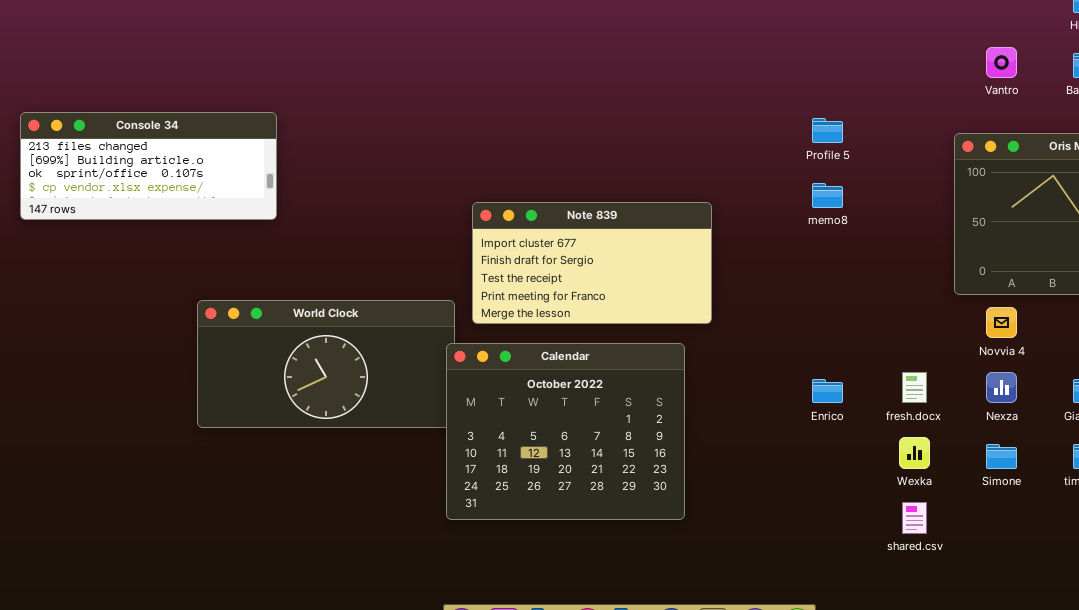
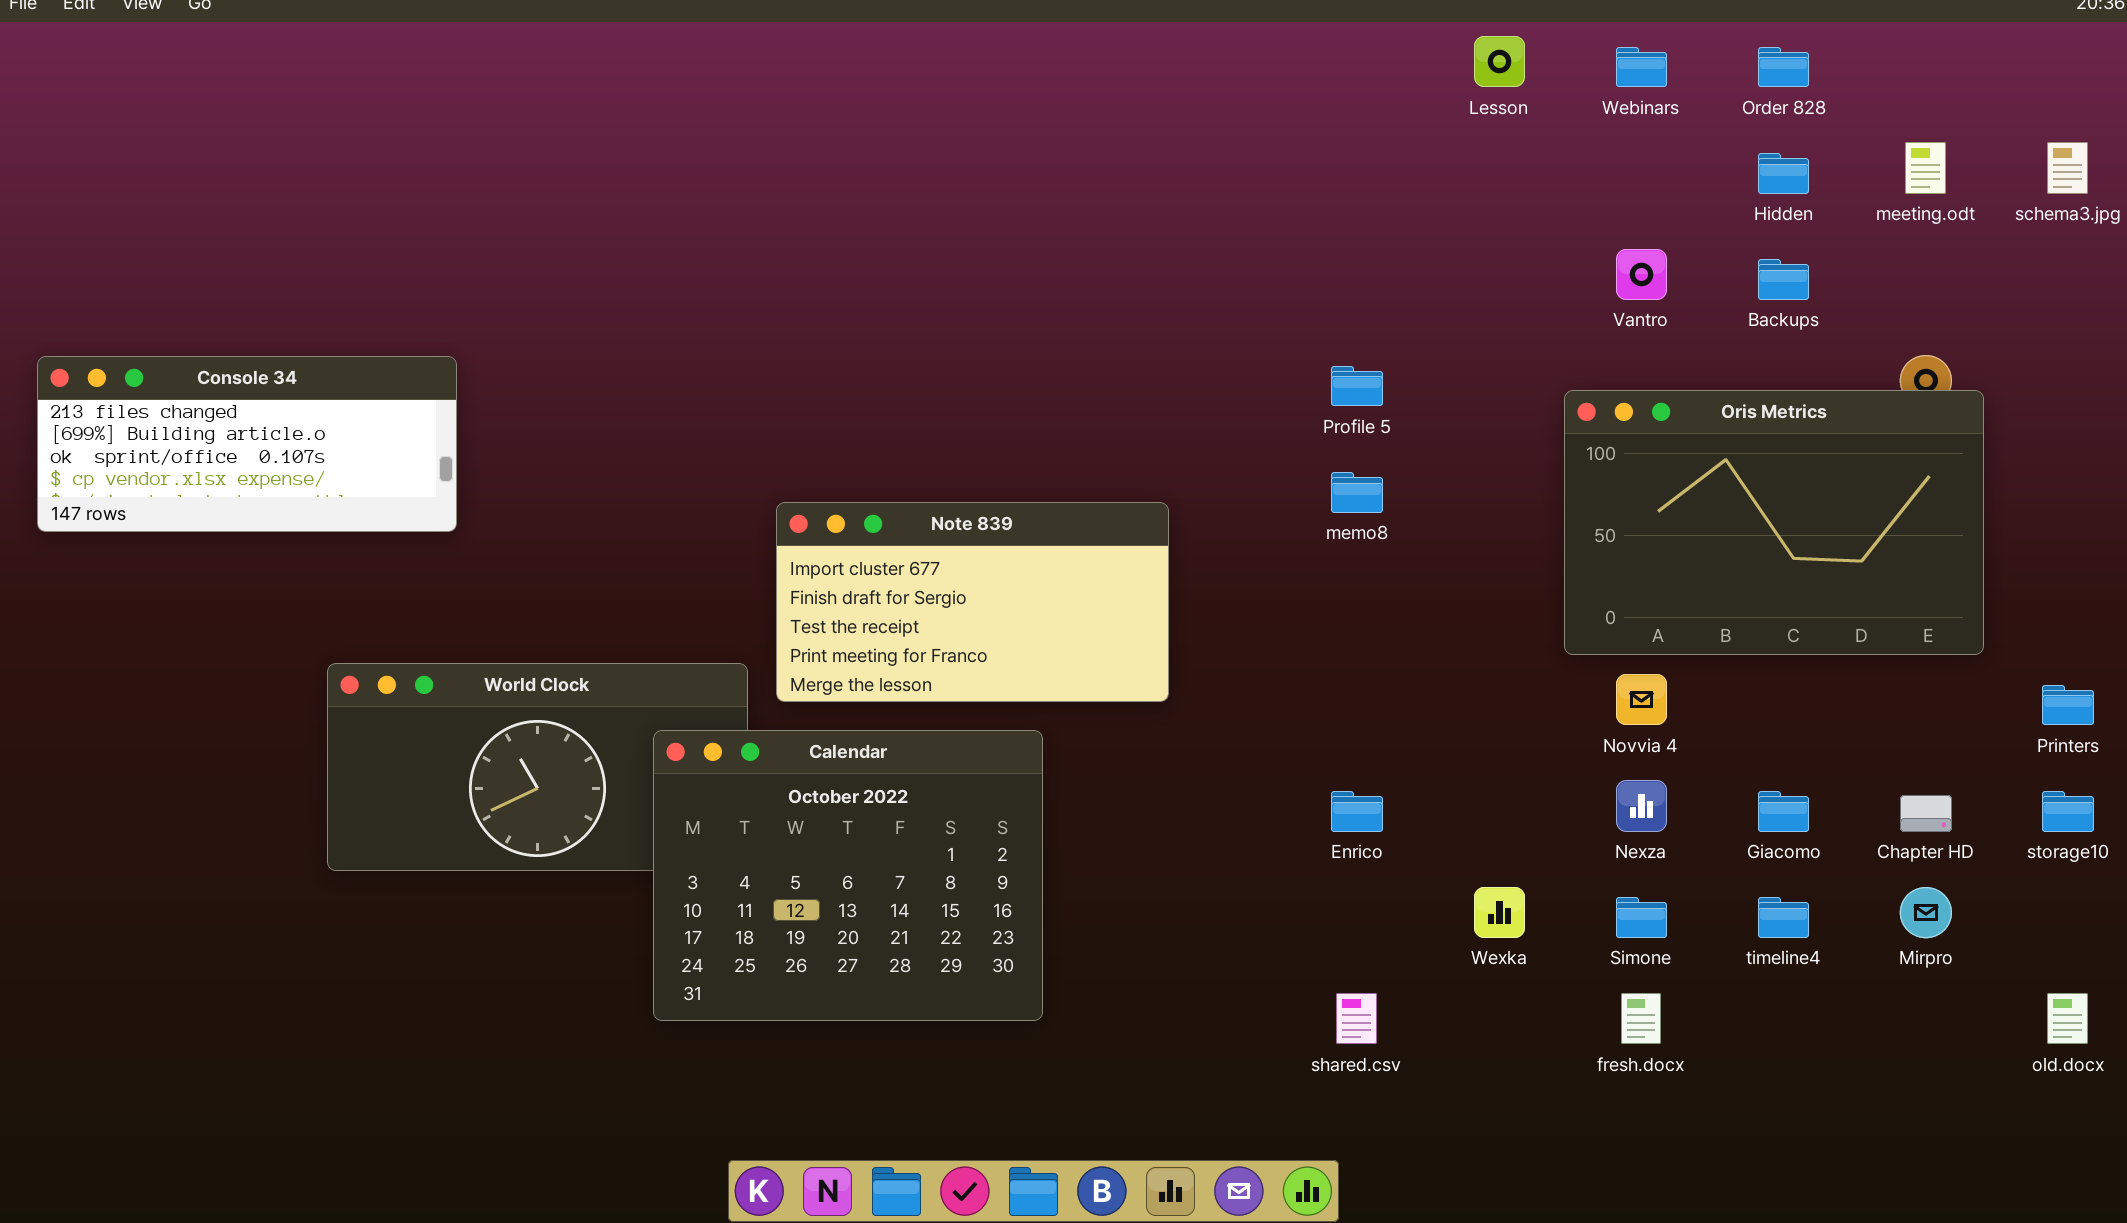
Calendar: [446,343,685,520] -> [653,730,1043,1021], moved
fresh.docx: [902,372,927,403] -> [1621,993,1661,1044], moved
shared.csv: [902,502,927,534] -> [1336,993,1377,1044], moved

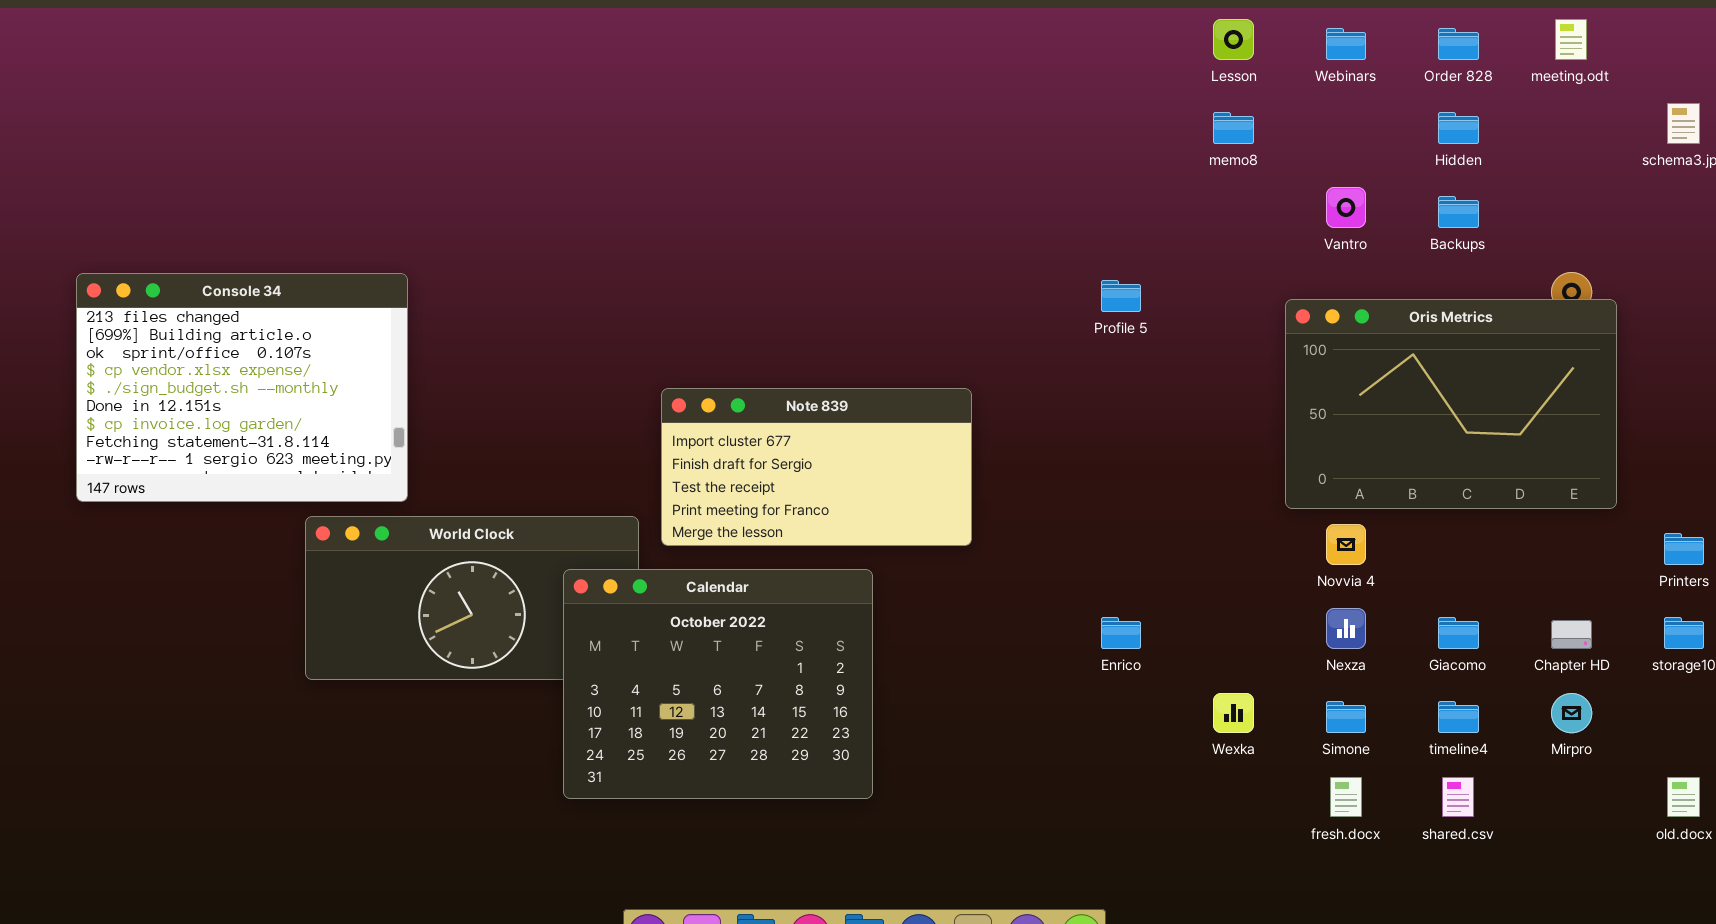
meeting.odt: [1905,142,1946,194] -> [1555,19,1587,60], moved
Console 34: [37,356,457,532] -> [76,273,408,502], resized
memo8: [1331,472,1383,513] -> [1213,112,1254,144], moved
shared.csv: [1336,993,1377,1044] -> [1442,777,1474,817], moved

